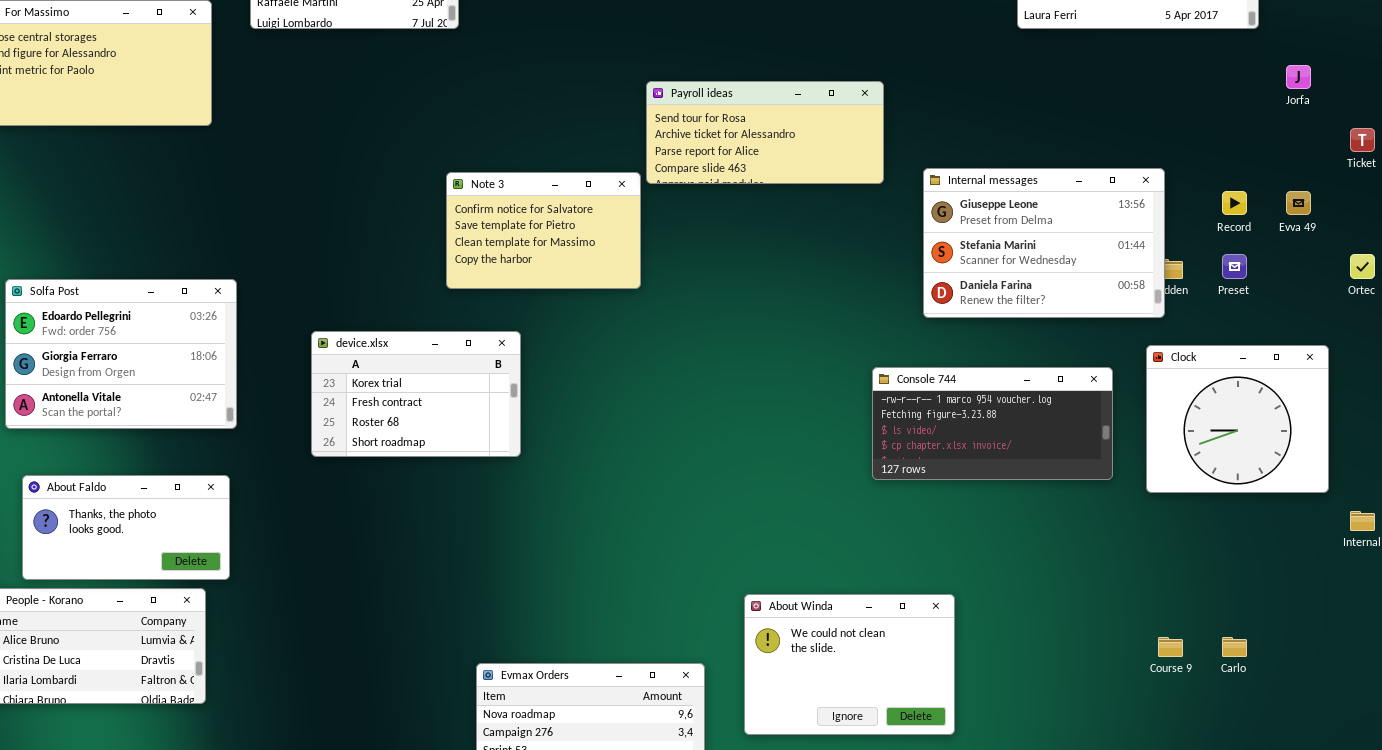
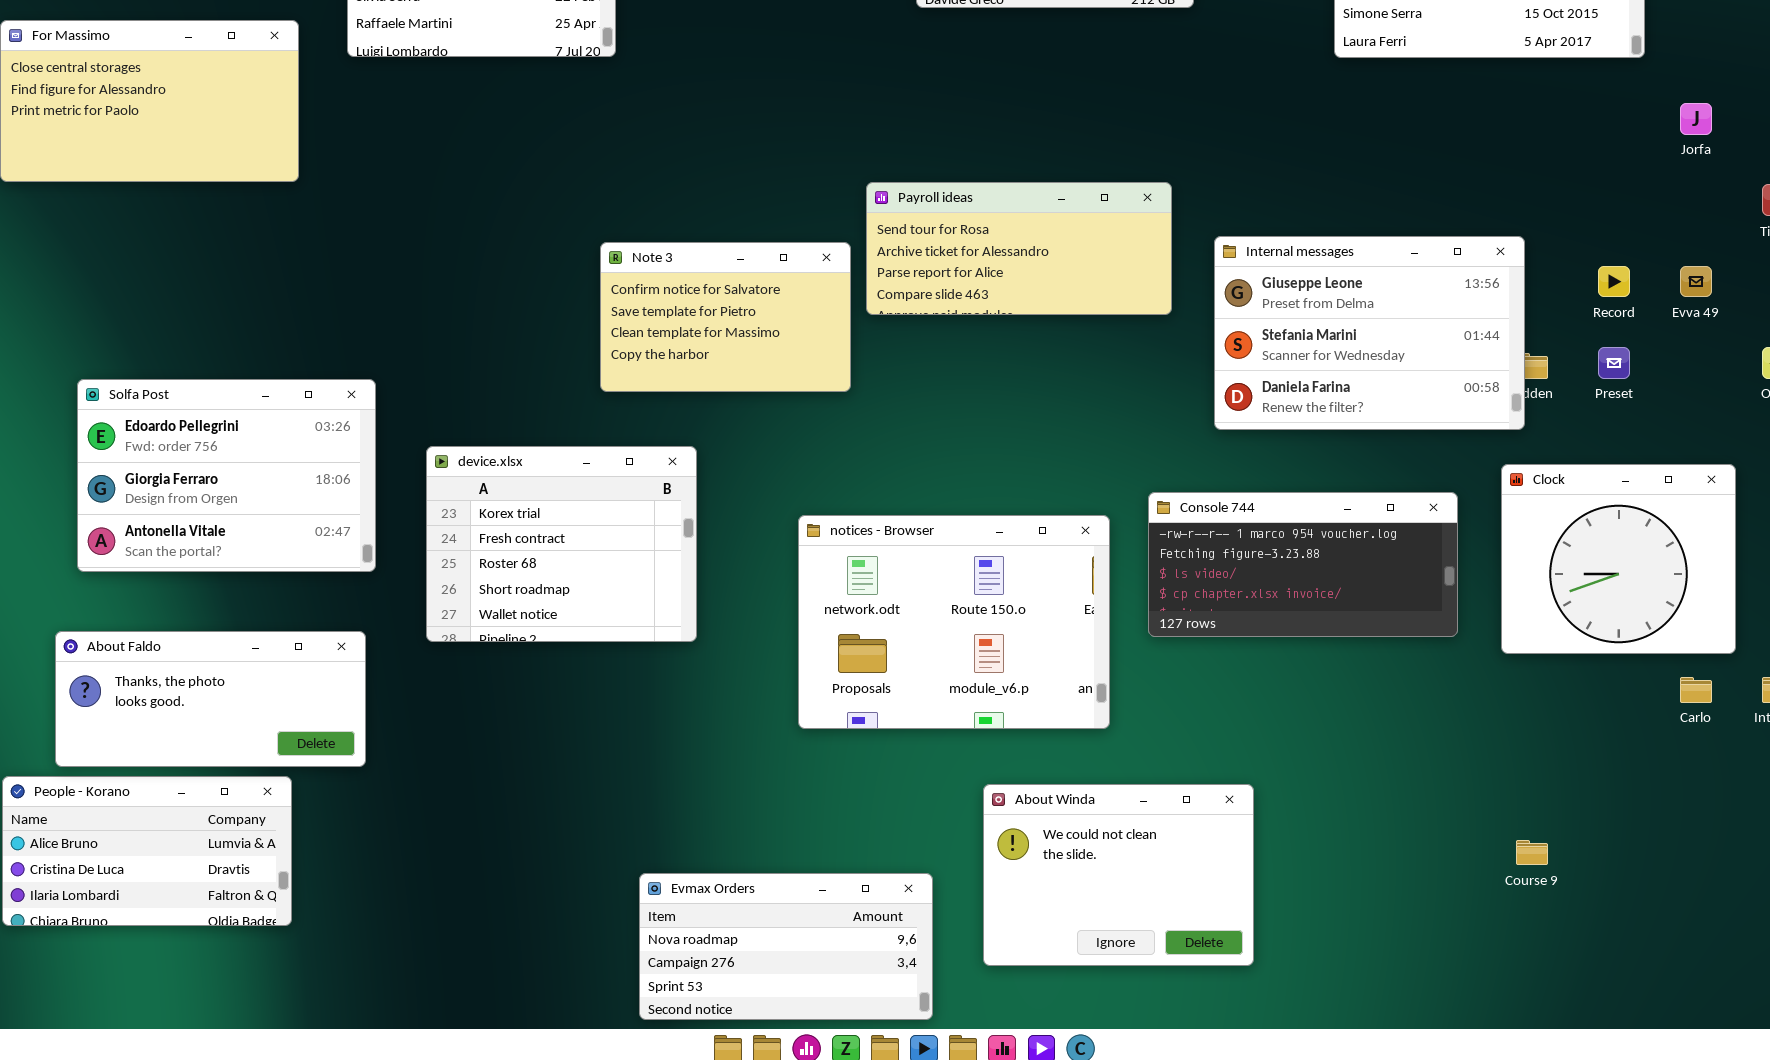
Payroll ideas: [646,81,884,184] -> [866,182,1172,315], moved
Solfa Post: [5,279,237,429] -> [77,379,376,572], moved
device.xlsx: [311,331,521,457] -> [426,446,697,642], resized
notices - Browser: none -> [798,515,1110,729], opened
About Faldo: [22,475,230,580] -> [55,631,366,767], resized
Carlo: [1222,637,1247,657] -> [1680,677,1712,703], moved

